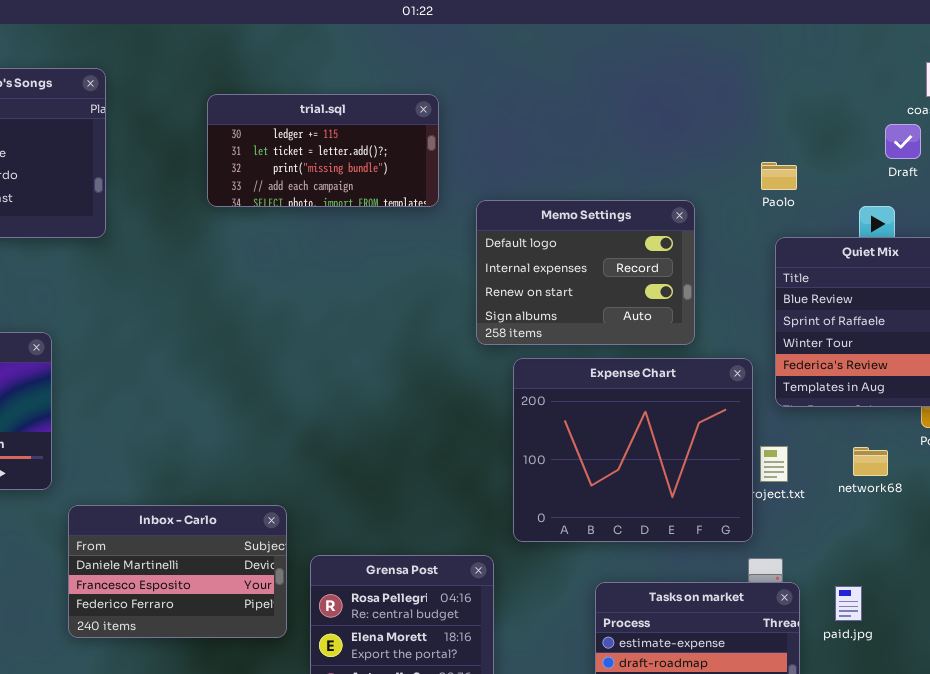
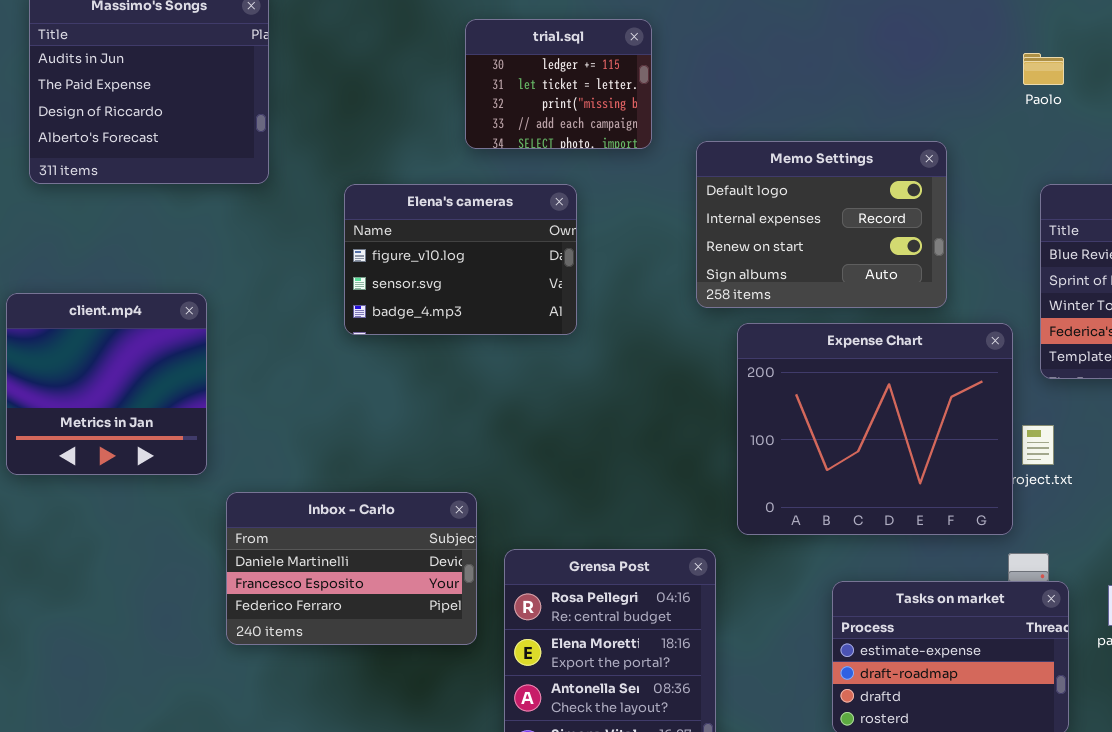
trial.sql: [207,94,439,207] -> [465,19,652,149], resized
Paolo: [761,162,797,190] -> [1023,53,1064,85], moved
Elena's cameras: none -> [344,184,577,335], opened

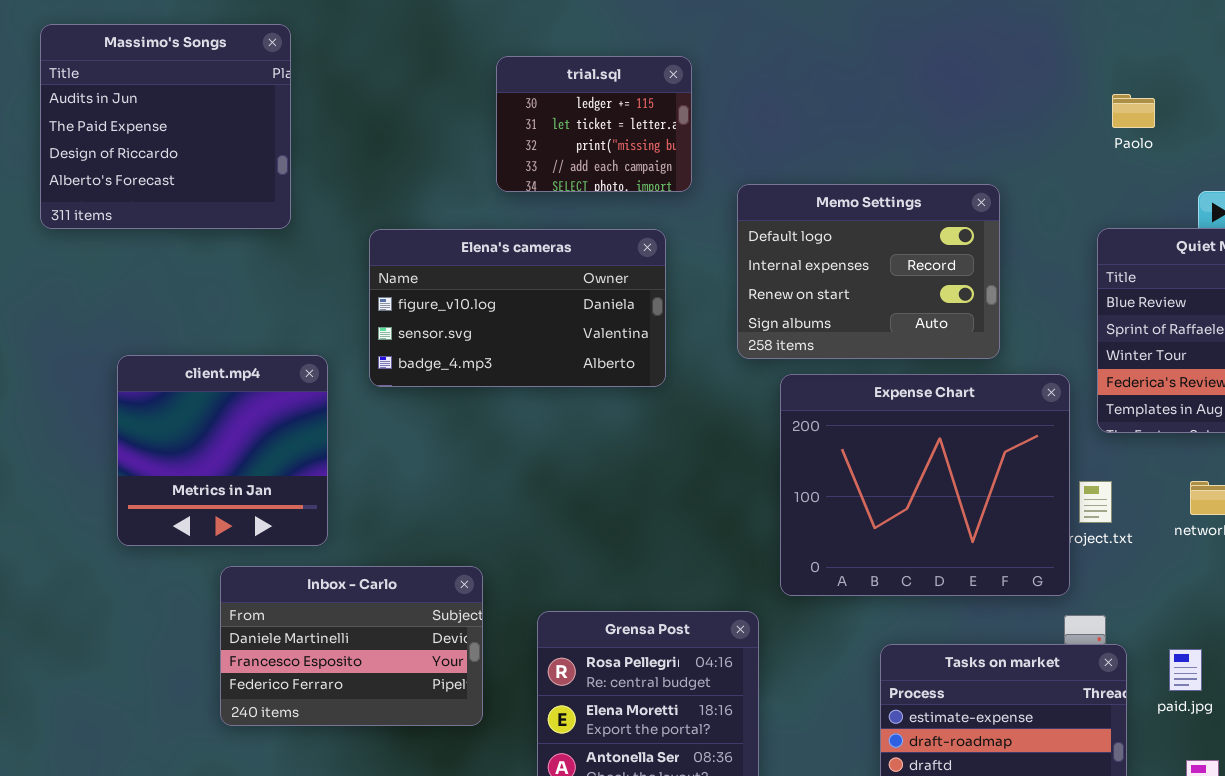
Paolo: [1023,53,1064,85] -> [1112,94,1155,128], moved
Elena's cameras: [344,184,577,335] -> [369,229,666,387], resized
client.mp4: [6,293,207,475] -> [117,355,328,546], moved
Inbox - Carlo: [226,492,477,645] -> [220,566,483,726], moved

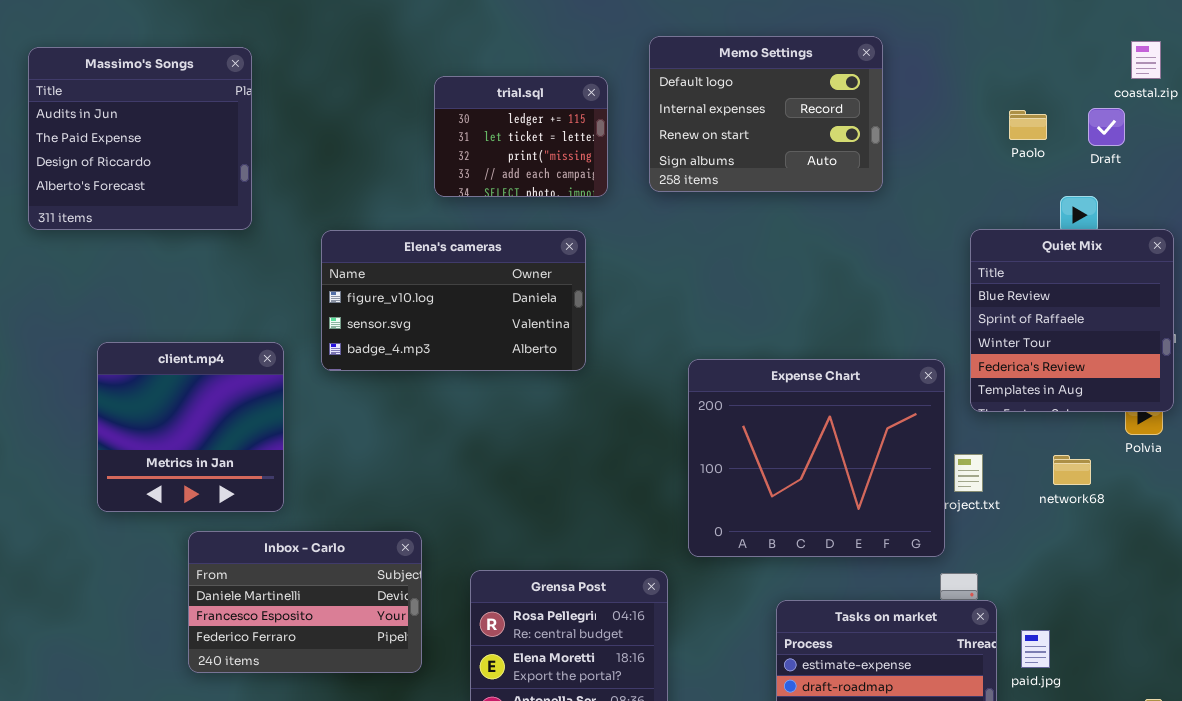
Paolo: [1112,94,1155,128] -> [1009,110,1047,140], moved
Memo Settings: [737,184,1000,359] -> [649,36,883,192], moved
paid.jpg: [1169,649,1202,691] -> [1021,630,1050,668], moved

